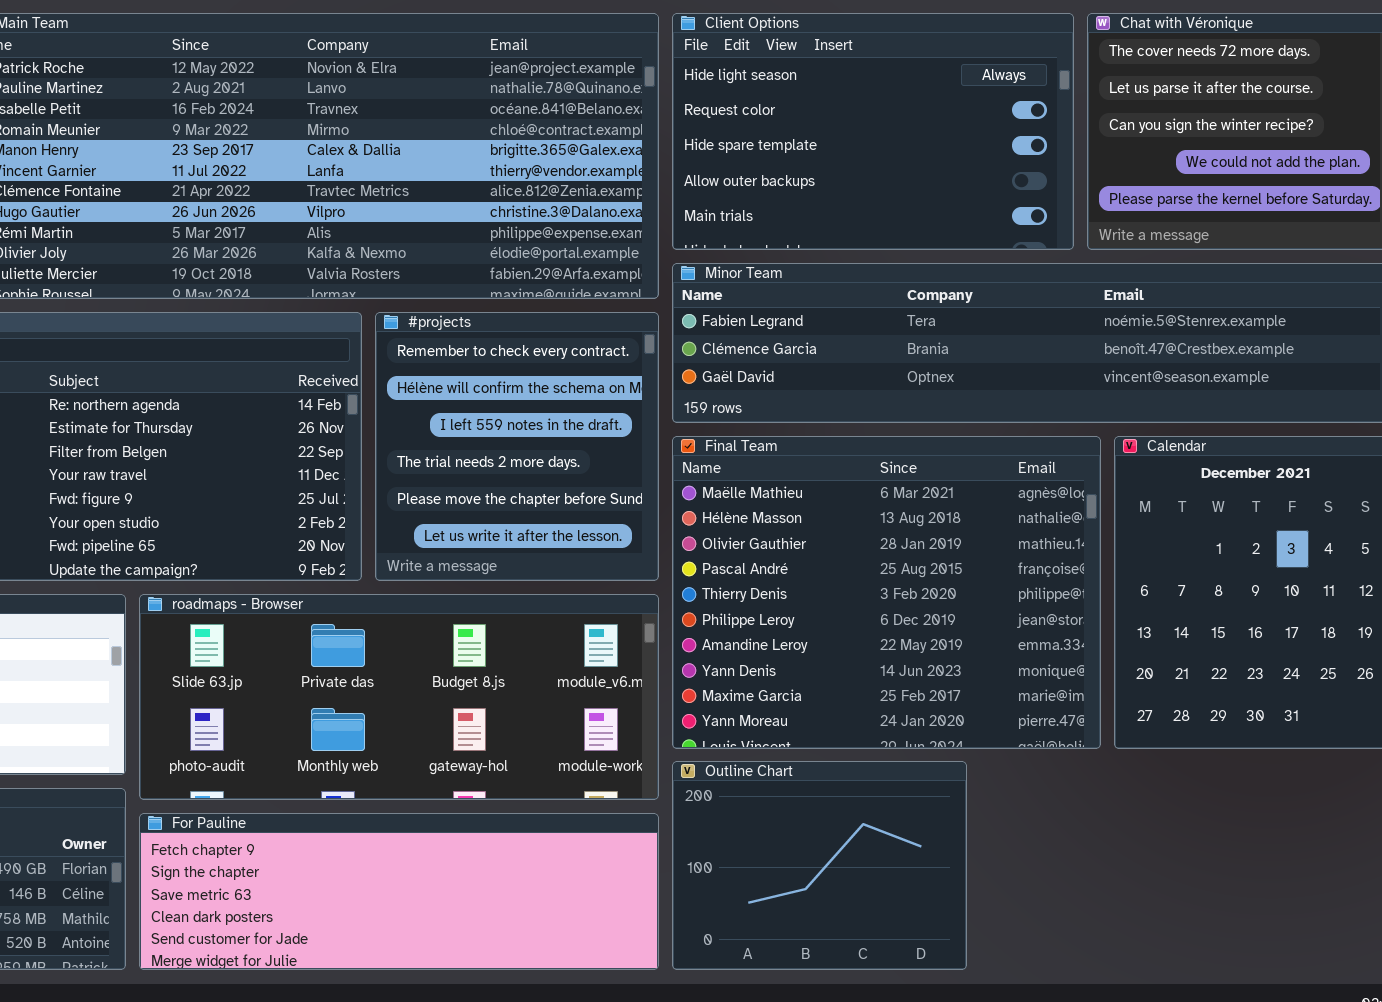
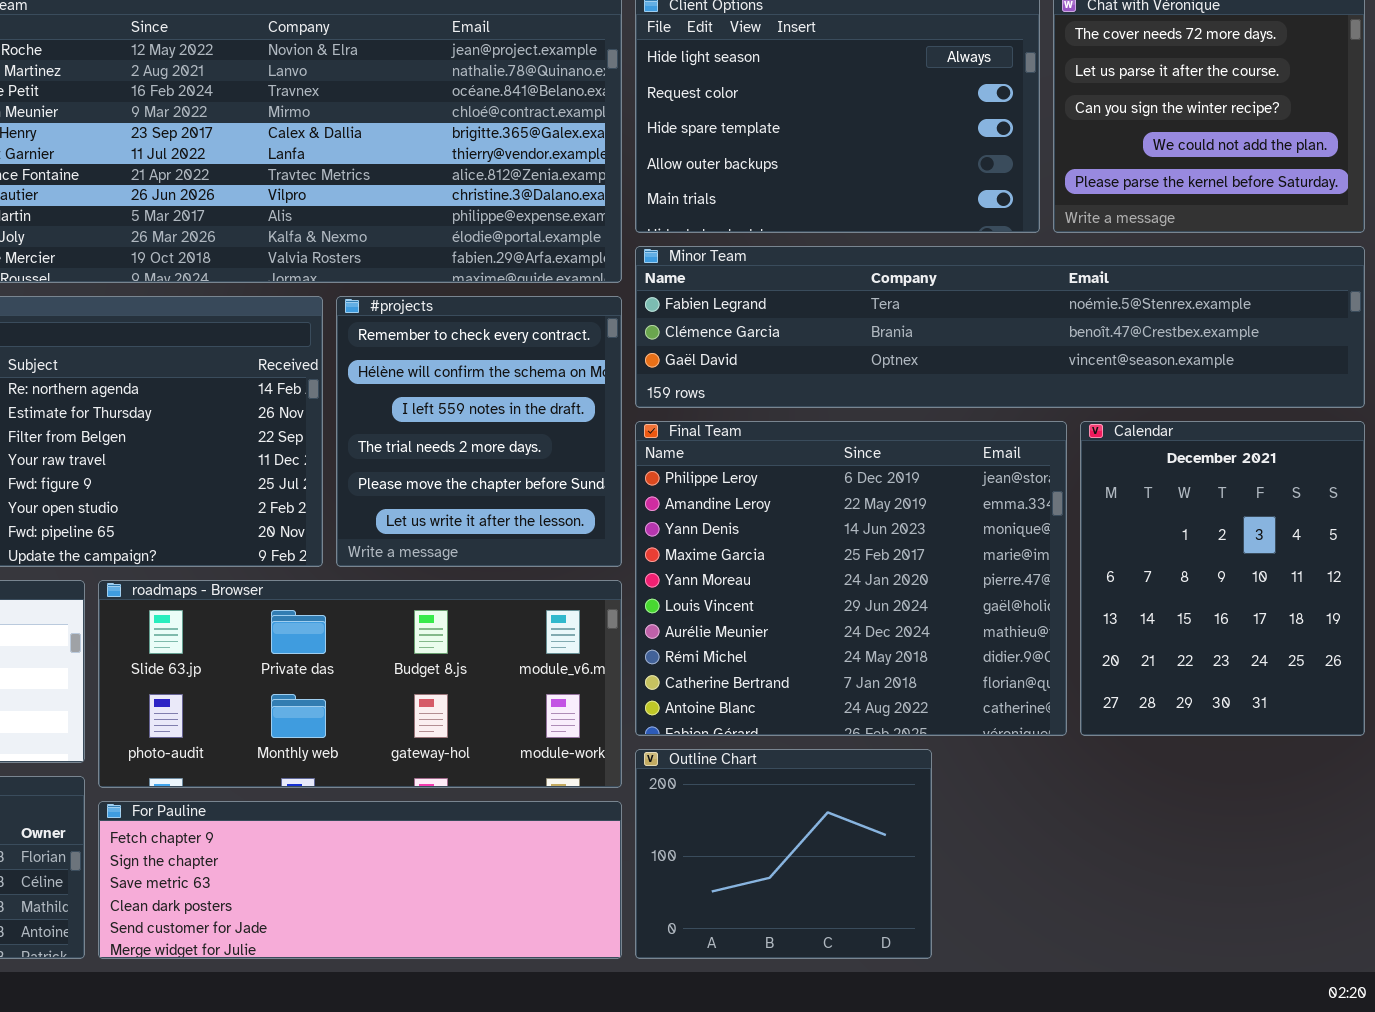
Final Team: [672,436,1101,749] -> [635,421,1067,736], scrolled down 5 rows

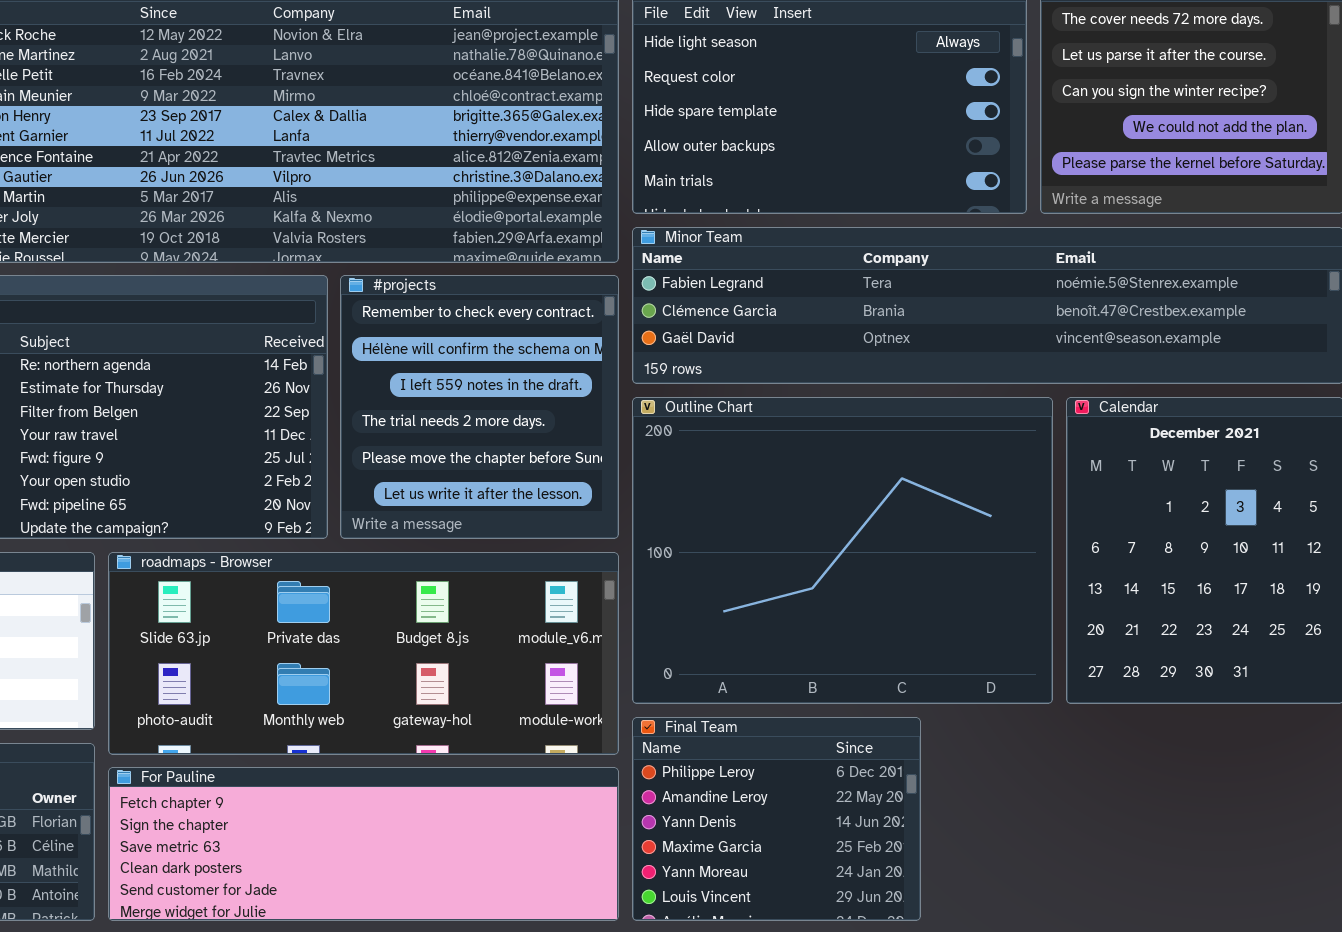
Final Team: [635,421,1067,736] -> [632,717,921,921], moved, resized
Outline Chart: [635,749,932,959] -> [632,397,1053,704], moved, resized

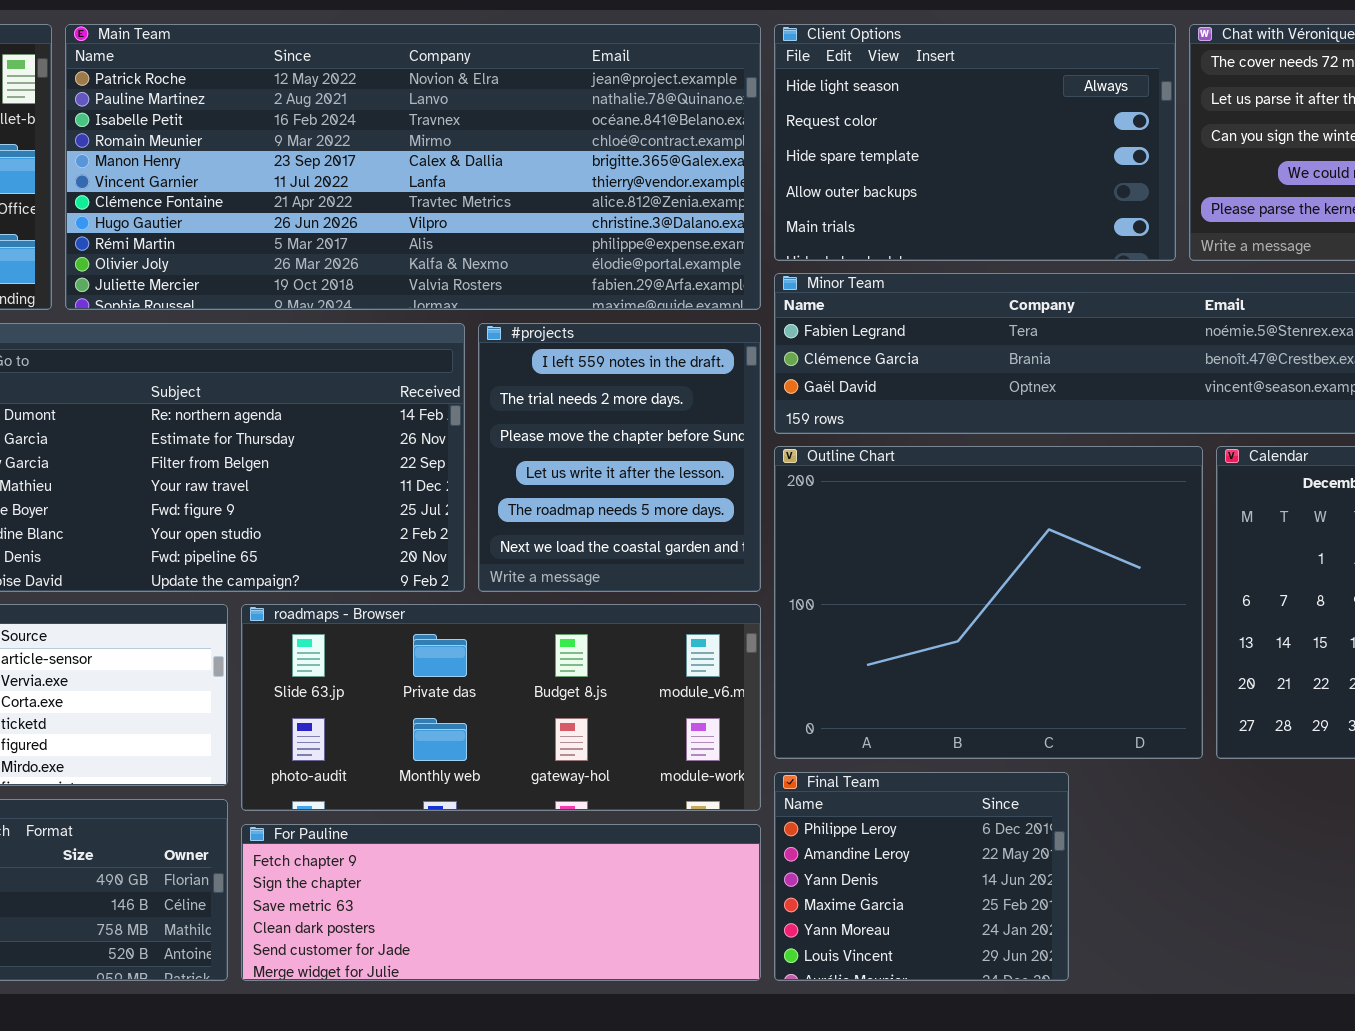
#projects: [340,275,619,539] -> [478,323,761,592], scrolled down 2 rows

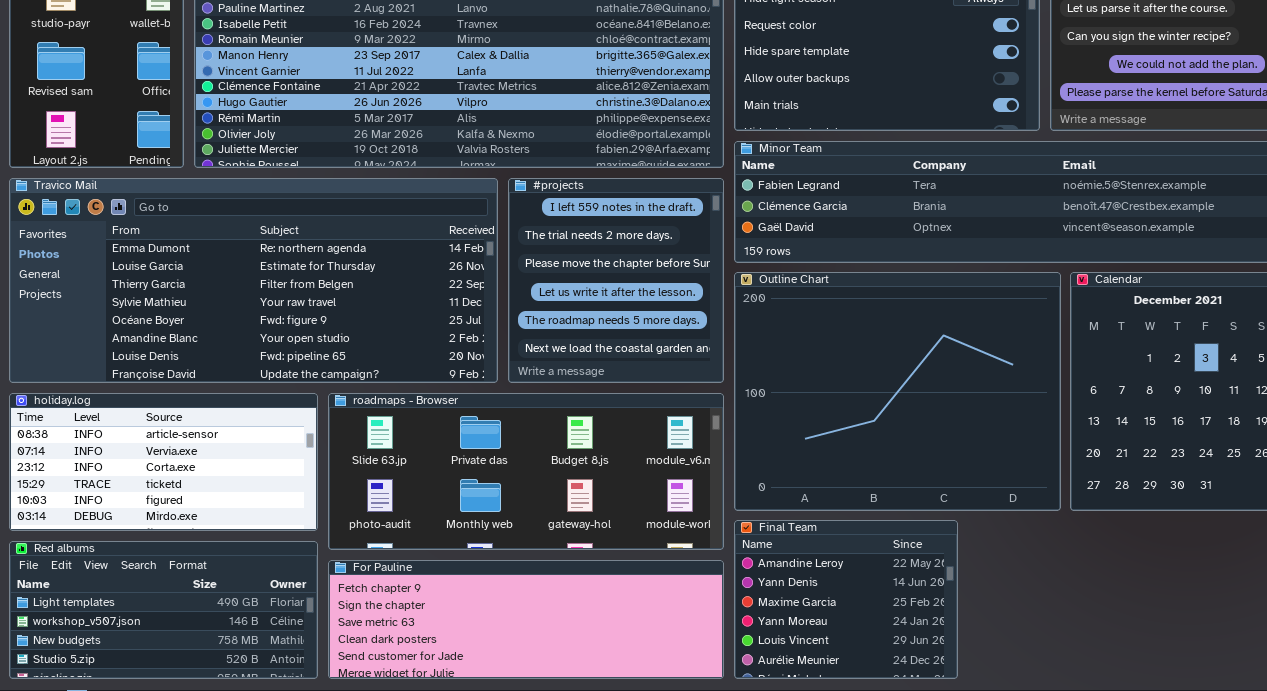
Final Team: [774,772,1069,981] -> [734,520,958,679], scrolled down 1 row

